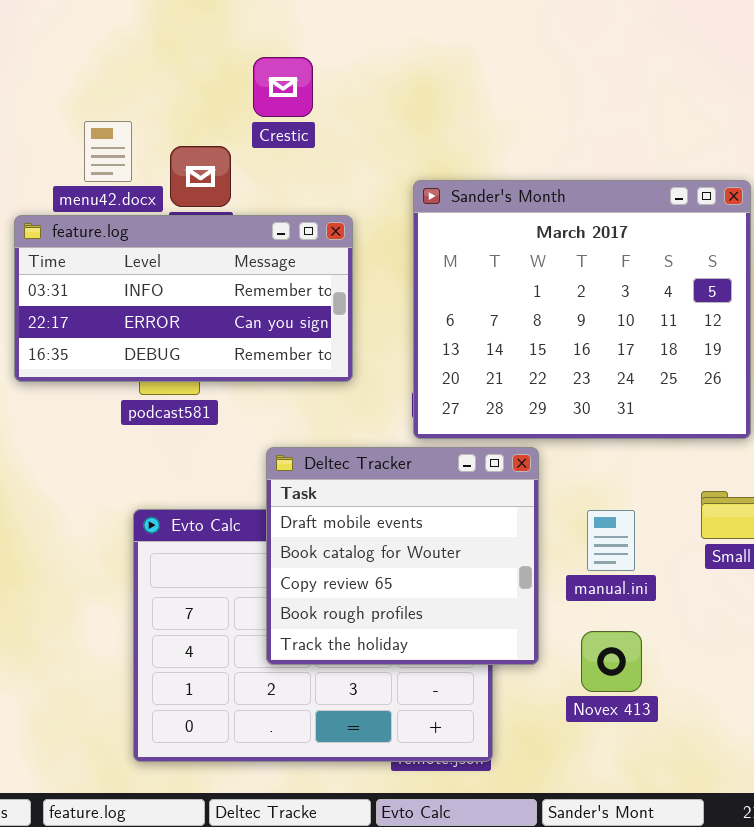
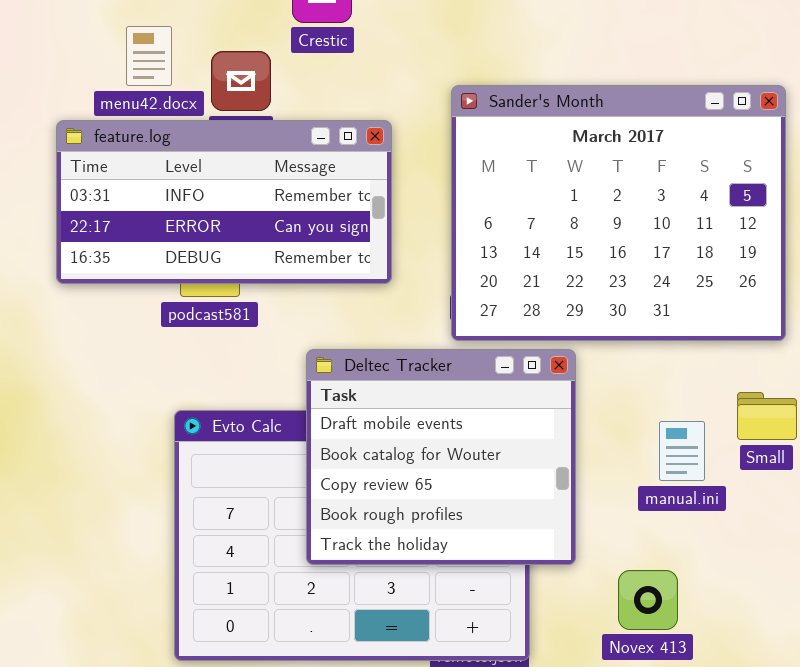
manual.ini: [587,510,635,571] -> [659,421,705,481], moved
Novex 413: [581,631,642,692] -> [618,570,678,630], moved

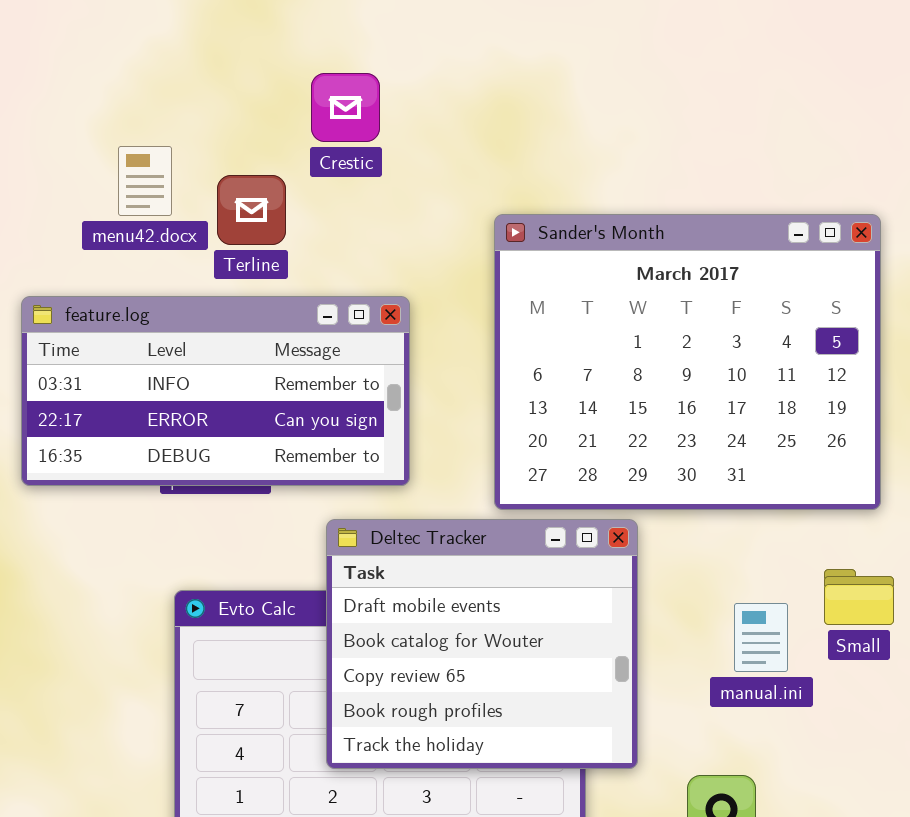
feature.log: [56,120,392,284] -> [21,296,410,486], moved

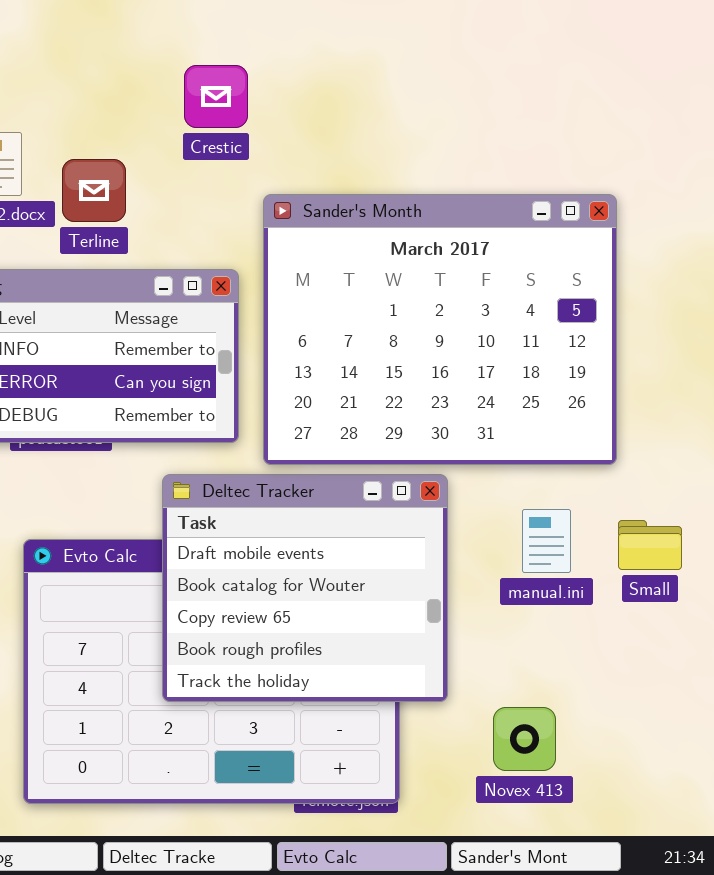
Crestic: [311,73,380,142] -> [184,65,248,128], moved
Sander's Month: [494,214,881,510] -> [263,194,617,465], moved
manual.ini: [734,603,788,672] -> [522,509,571,573], moved

